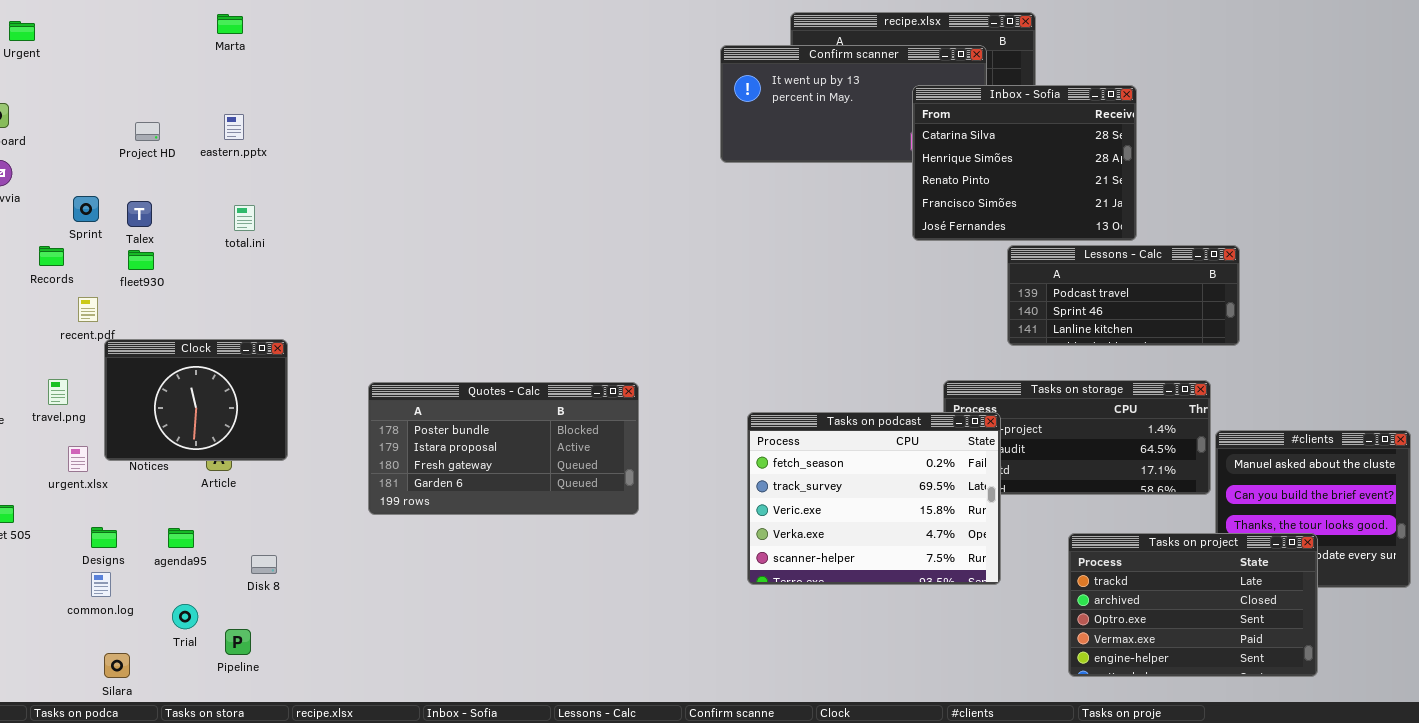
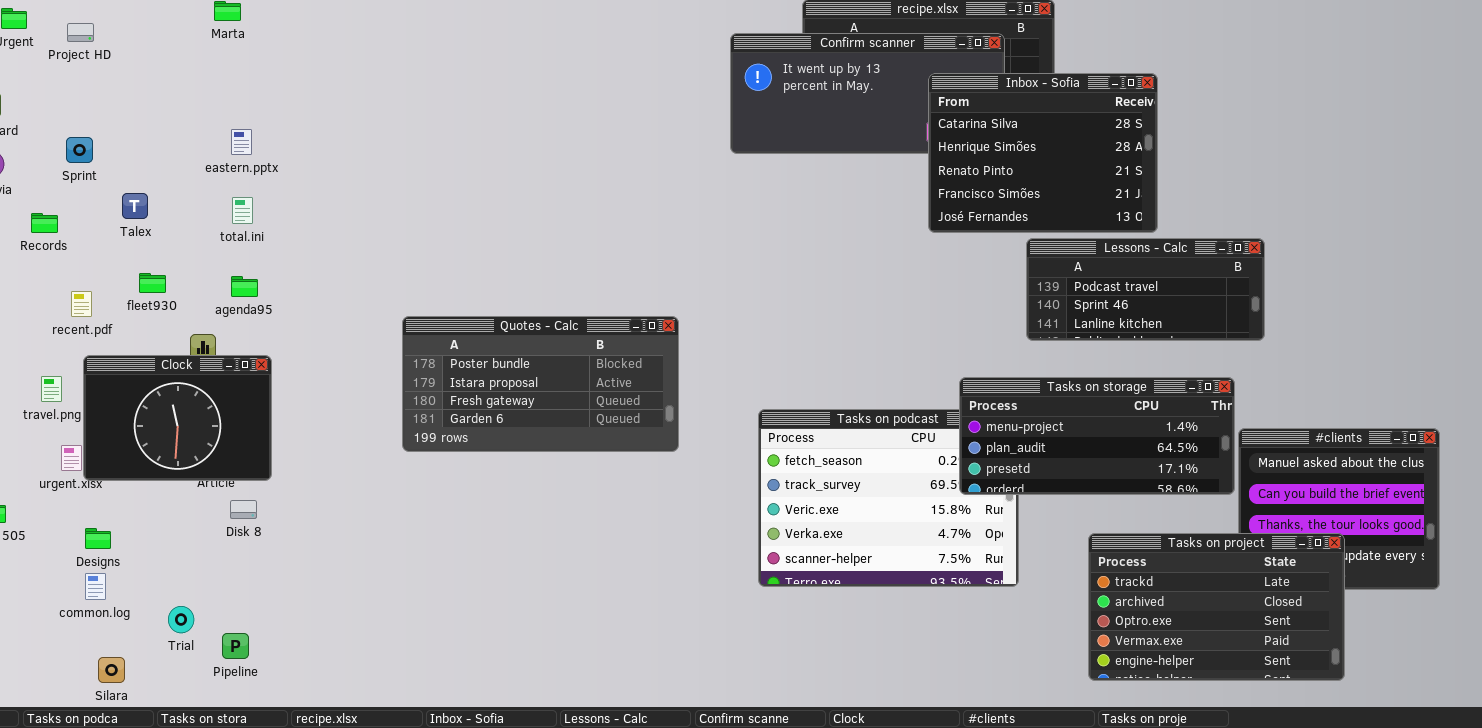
eastern.pptx: [224,114,244,140] -> [231,129,252,155], moved
Project HD: [135,122,160,141] -> [67,23,94,42], moved
Sprint: [73,196,99,222] -> [66,137,93,163], moved
Records: [39,246,64,266] -> [31,213,58,233], moved
fleet930: [128,250,154,270] -> [139,273,166,293], moved
Clock: [104,339,288,461] -> [83,355,272,481], moved
Tasks on storage: [943,380,1211,495] -> [959,377,1235,495], raised
Quotes - Calc: [368,382,639,515] -> [402,316,679,452], moved
agenda95: [168,528,194,548] -> [231,276,258,297], moved
Disk 8: [251,555,277,574] -> [230,500,257,519], moved

